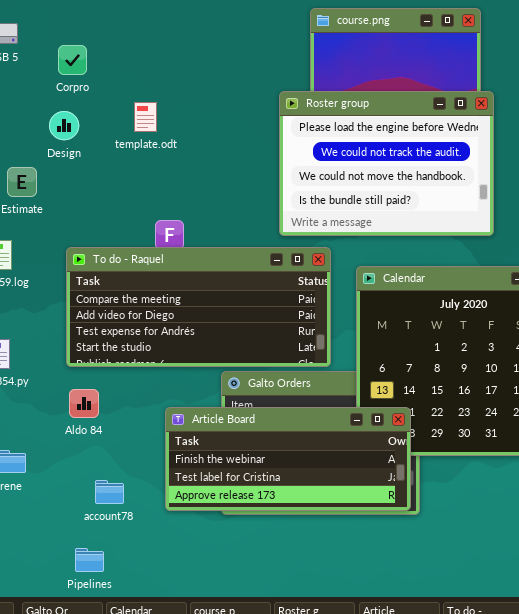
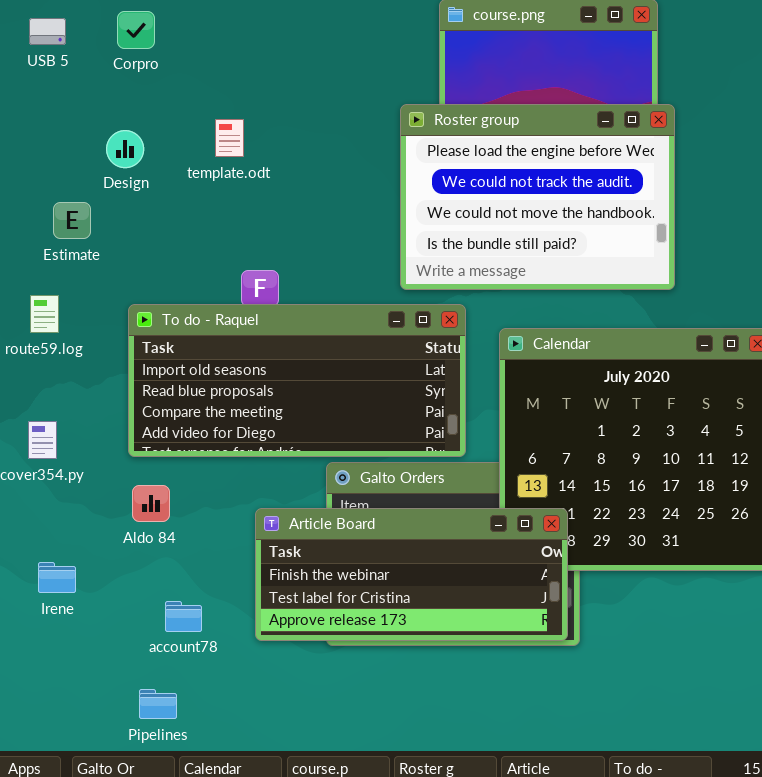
Corpro: [58,45,87,75] -> [117,11,155,49], moved
To do - Raquel: [66,247,331,367] -> [128,304,466,457], scrolled up 2 rows

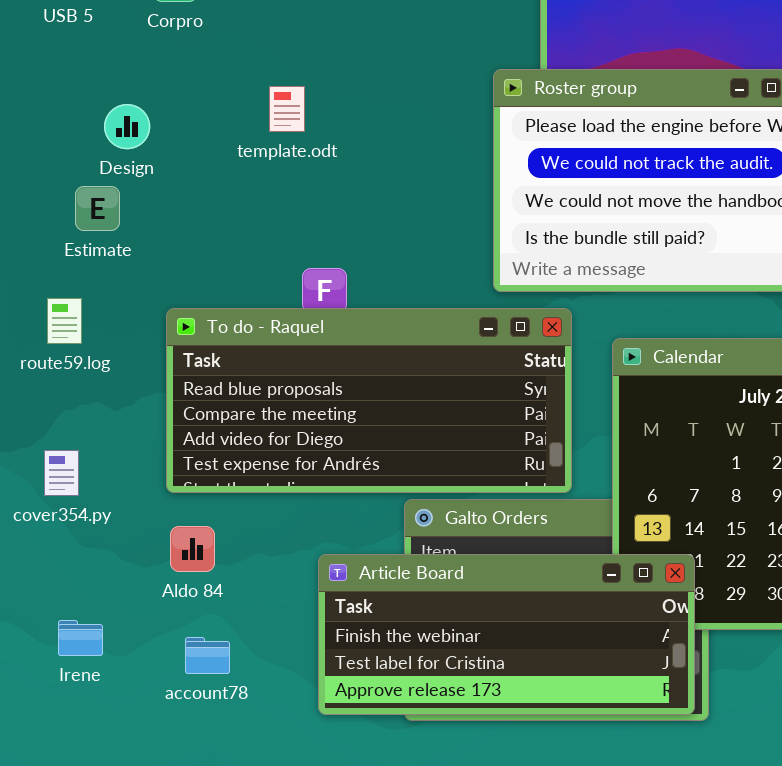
Design: [106,130,144,168] -> [104,104,150,149], moved
To do - Raquel: [128,304,466,457] -> [166,308,572,493], scrolled down 1 row
account78: [165,601,202,632] -> [185,637,230,674], moved

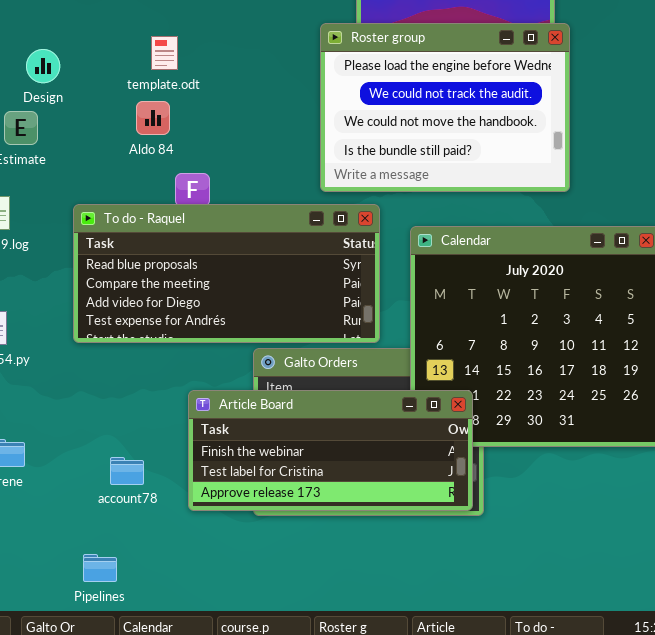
Aldo 84: [170,526,215,572] -> [136,101,170,135], moved
account78: [185,637,230,674] -> [110,457,144,485], moved

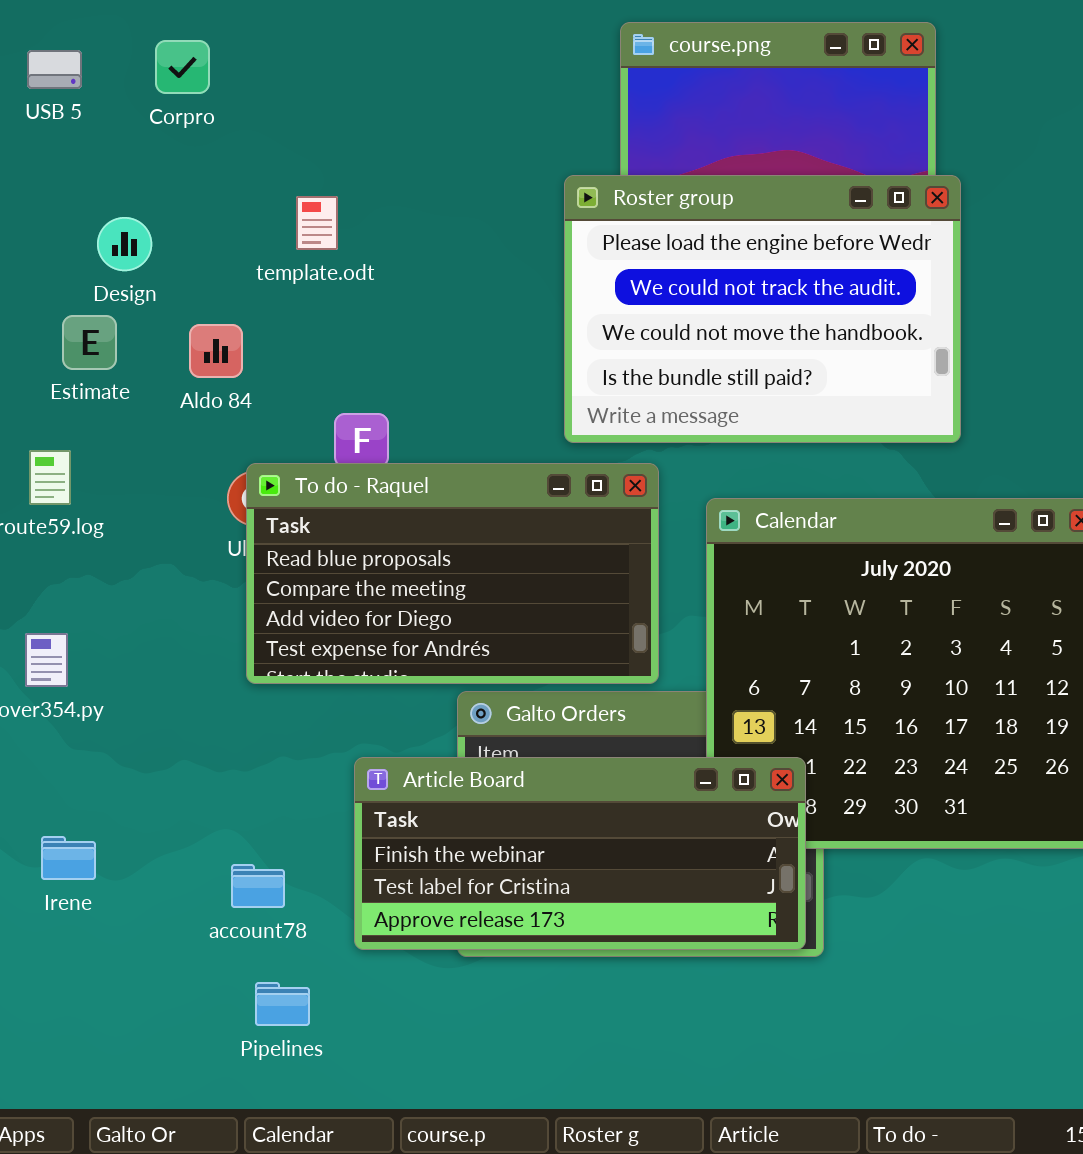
Aldo 84: [136,101,170,135] -> [189,324,243,378], moved
To do - Raquel: [73,204,380,343] -> [246,463,659,684], resized
Pipelines: [83,554,117,582] -> [255,982,310,1026], moved

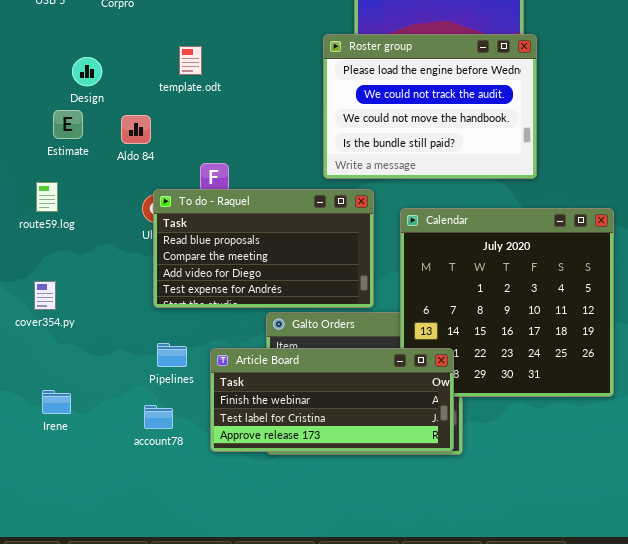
Pipelines: [255,982,310,1026] -> [157,343,187,367], moved

